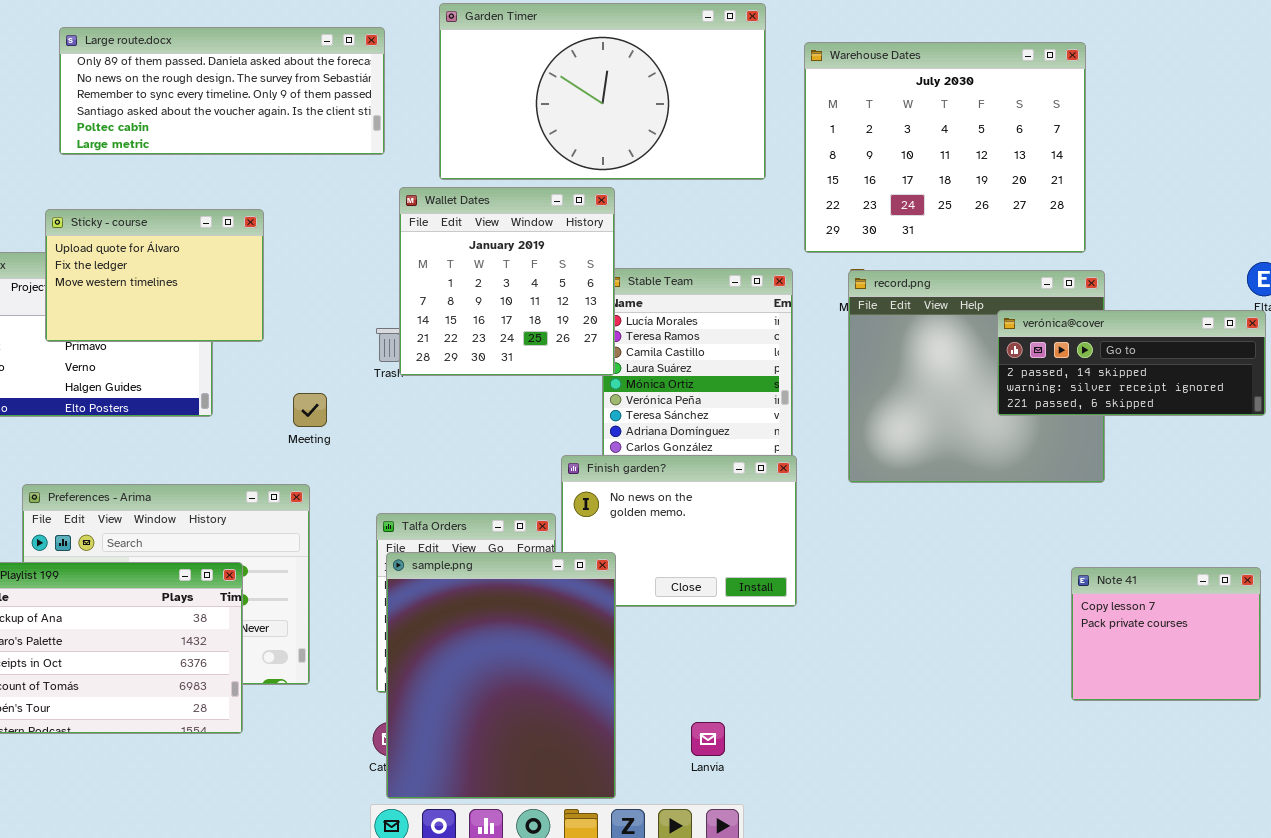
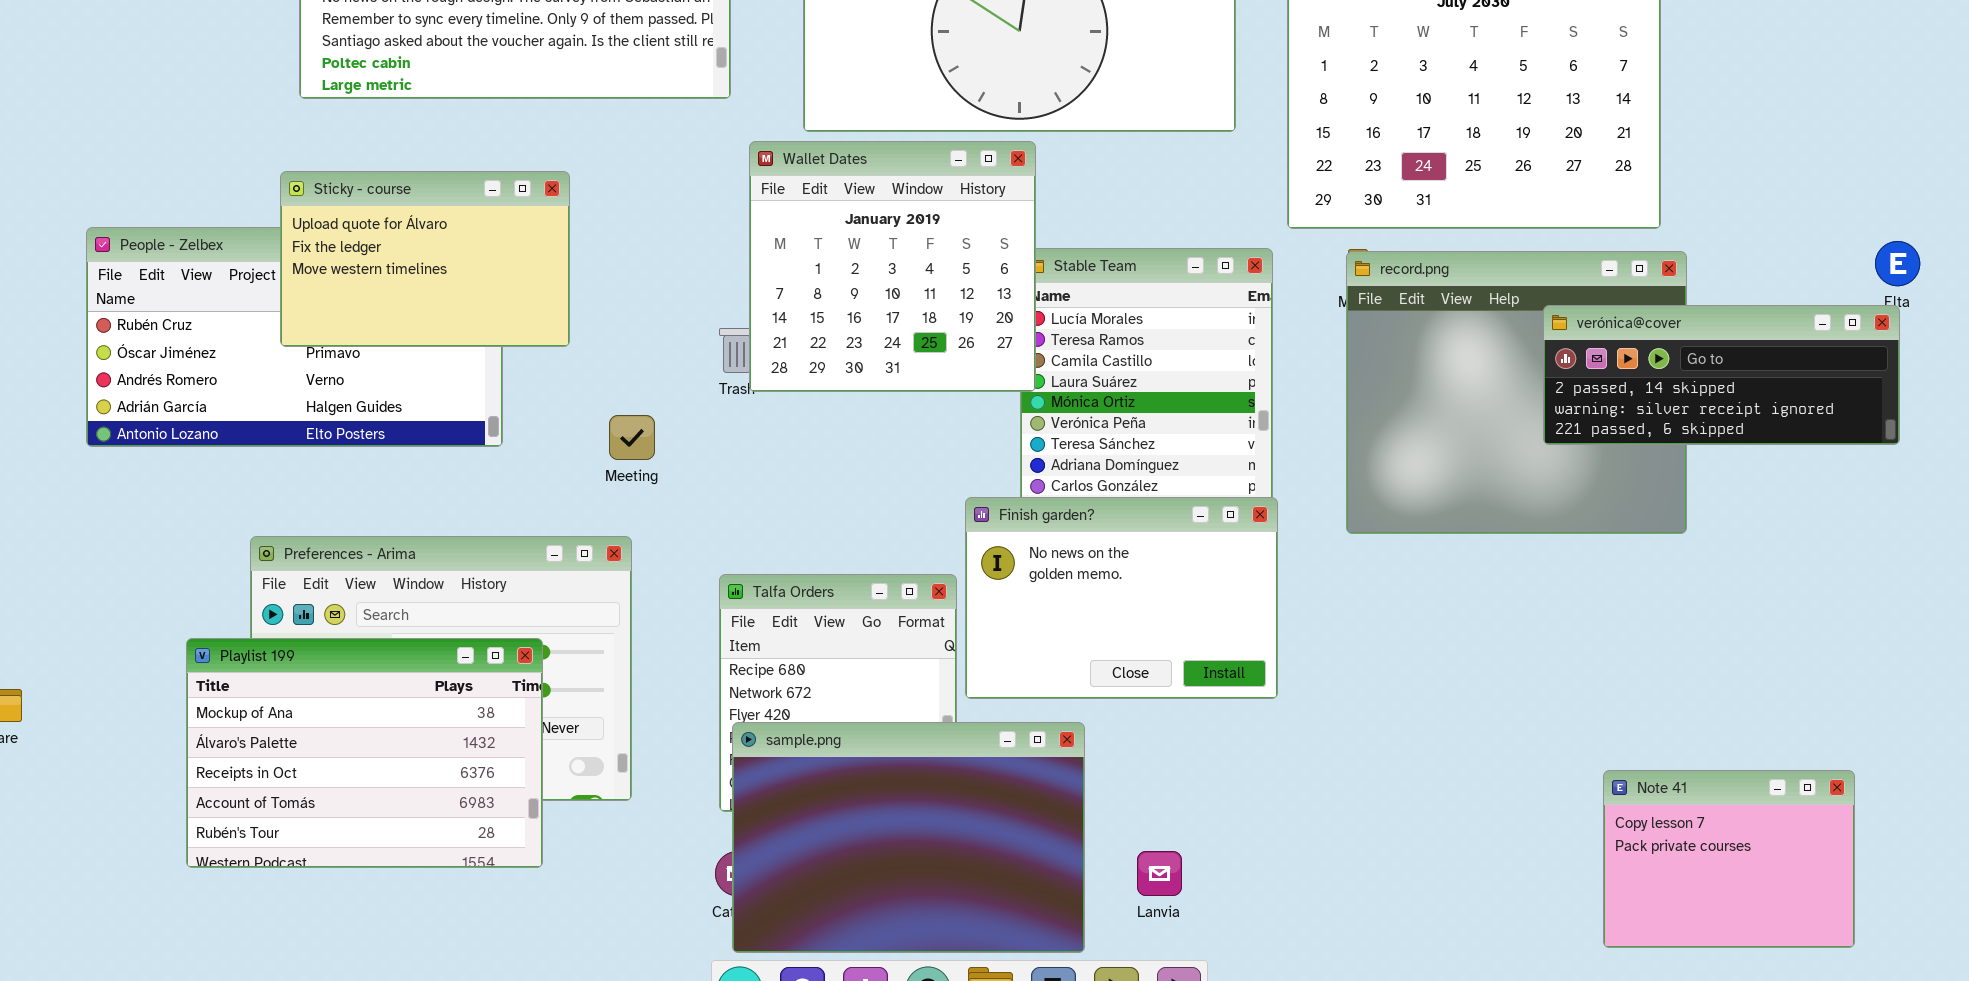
sample.png: [386,552,616,799] -> [732,722,1085,953], resized
Note 41: [1071,567,1261,701] -> [1603,770,1855,948], moved

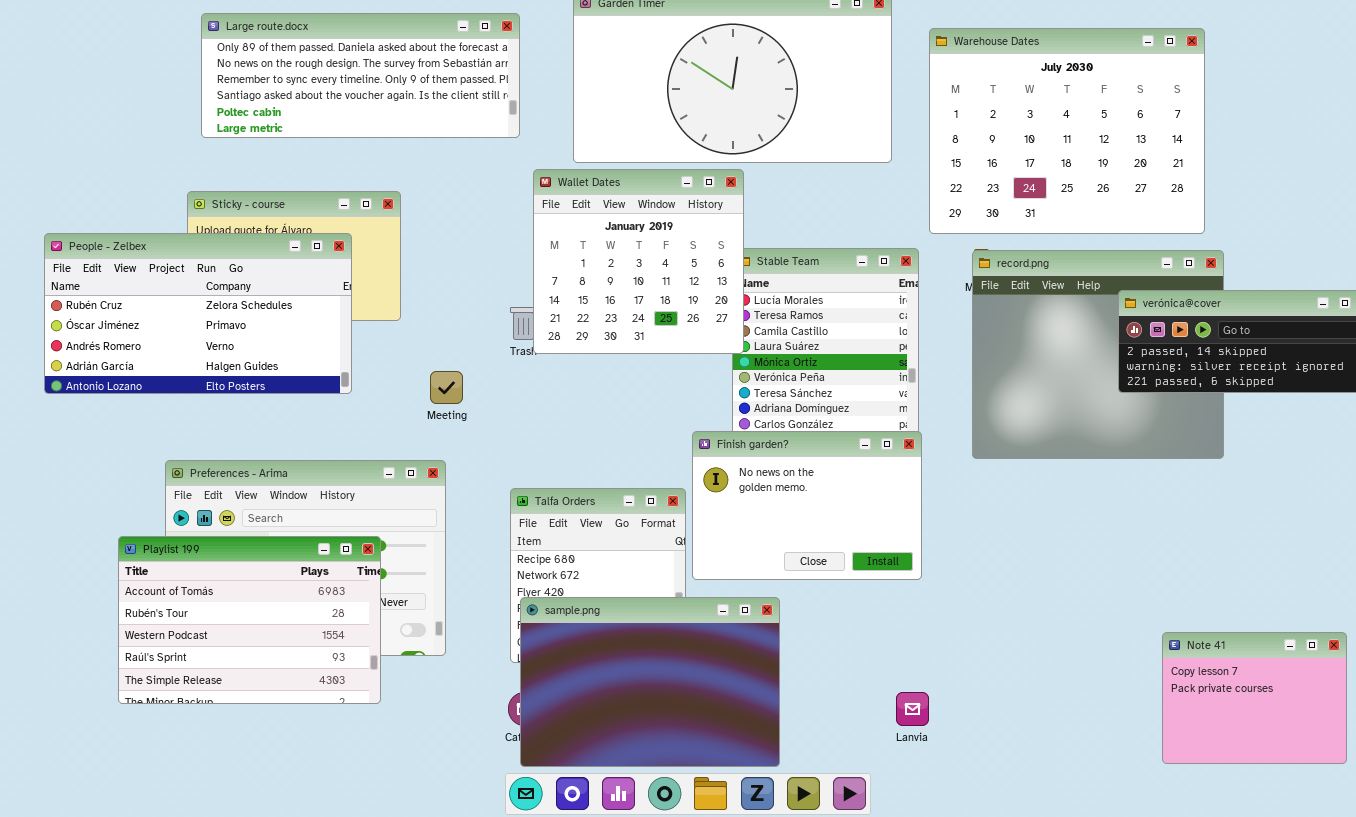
People - Zelbex: [86,227,503,447] -> [44,233,352,394], raised
Playlist 199: [186,638,543,868] -> [118,536,381,704], scrolled down 3 rows
Lanvia: [1137,851,1182,896] -> [896,692,929,726], moved

